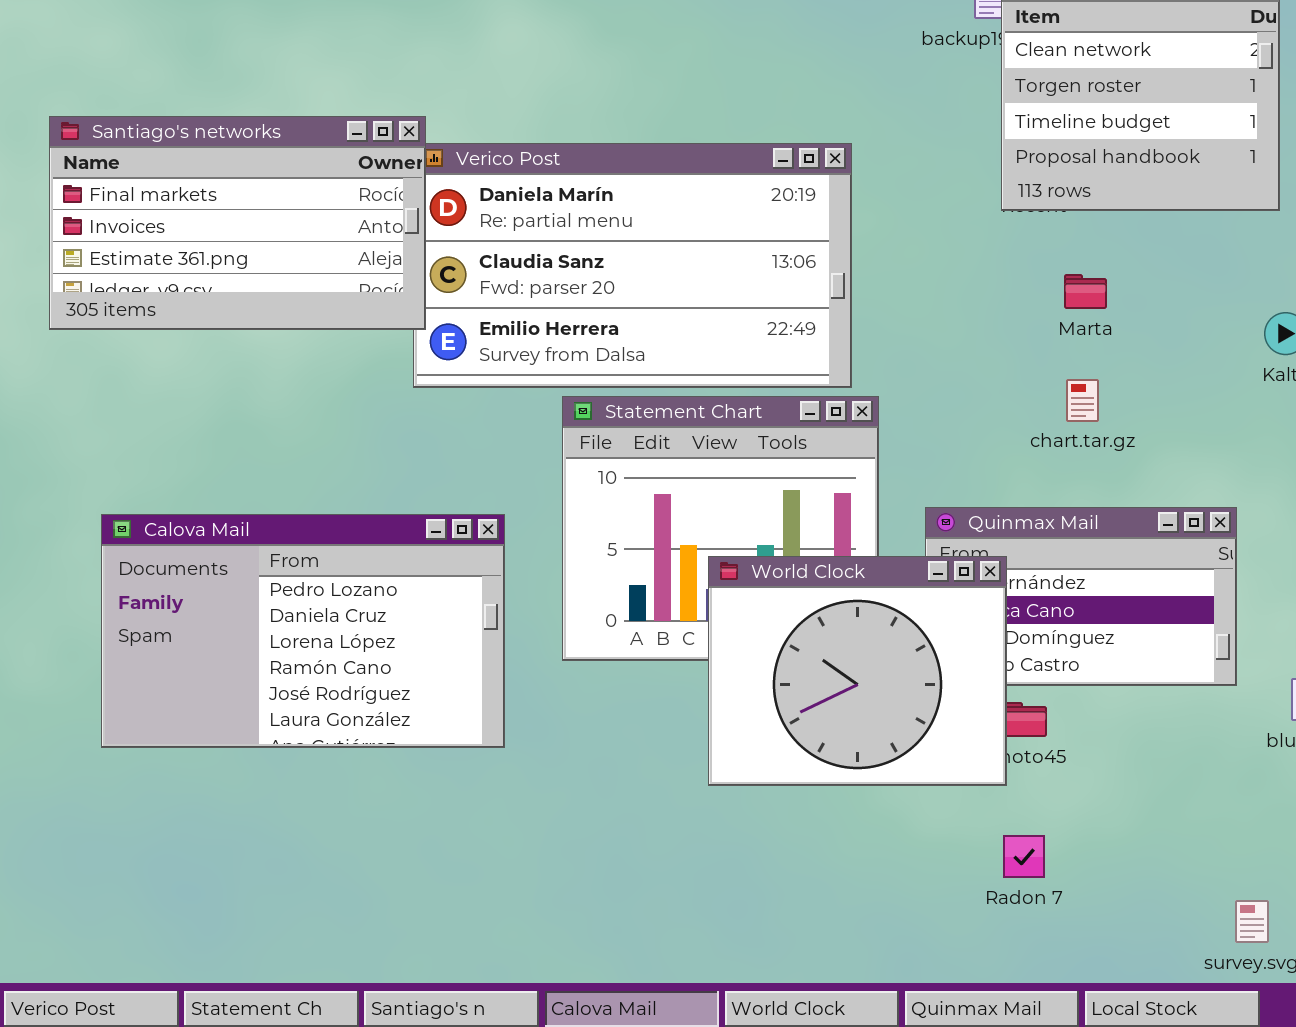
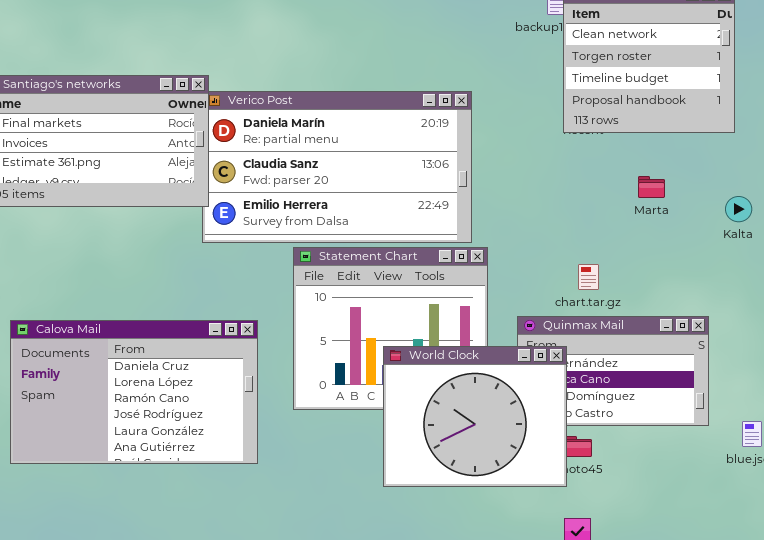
Marta: [1064,274,1107,309] -> [638,176,665,198], moved
chart.tar.gz: [1066,379,1099,422] -> [578,264,599,290], moved
Calova Mail: [101,514,505,748] -> [10,320,258,464], scrolled down 1 row

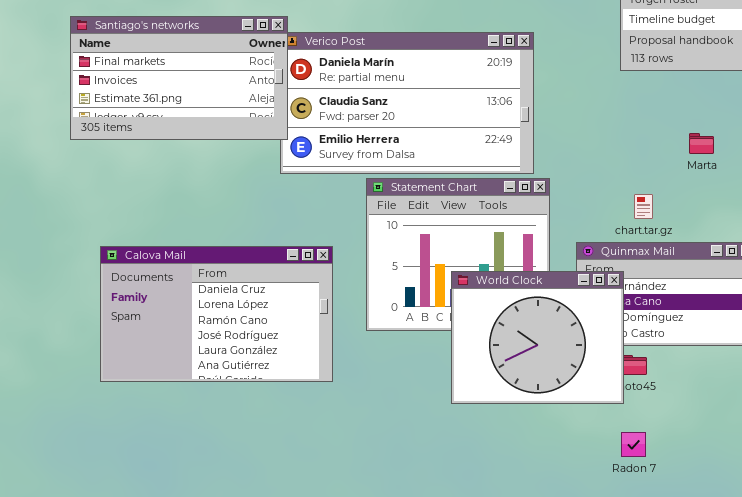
Marta: [638,176,665,198] -> [689,133,714,154], moved

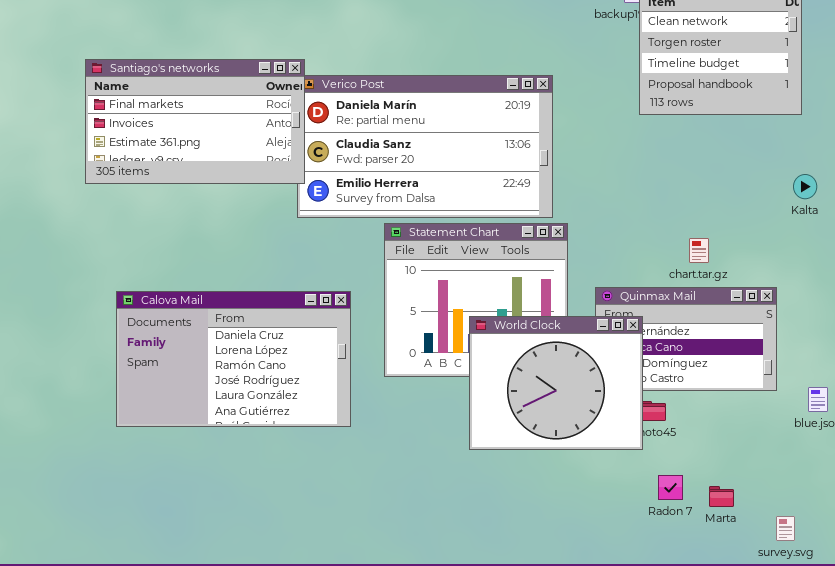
Marta: [689,133,714,154] -> [709,486,734,507], moved
chart.tar.gz: [634,194,653,219] -> [689,238,709,263], moved
Radon 7: [621,432,646,457] -> [658,475,683,500], moved

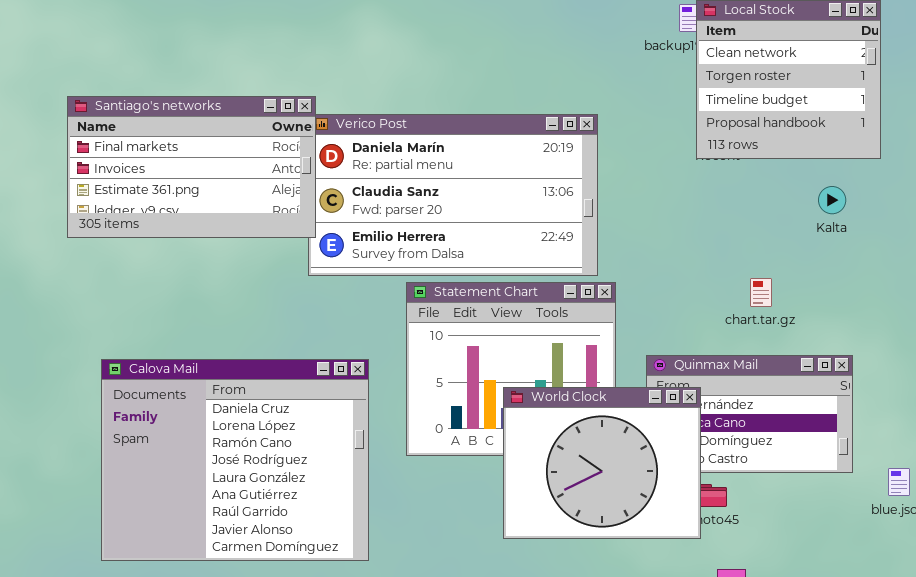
Kalta: [793,174,817,199] -> [818,186,846,214], moved
chart.tar.gz: [689,238,709,263] -> [750,278,772,307], moved
Calova Mail: [116,291,351,427] -> [101,359,369,561], resized

